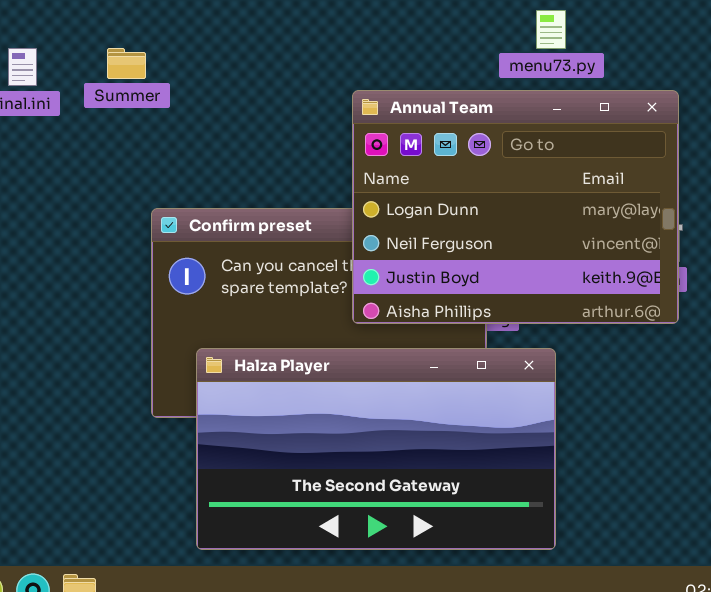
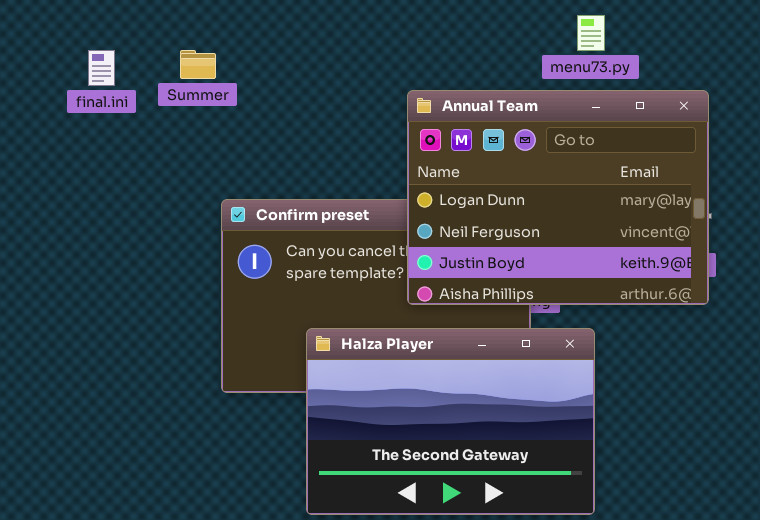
Halza Player: [196,348,556,550] -> [306,328,595,515], resized

